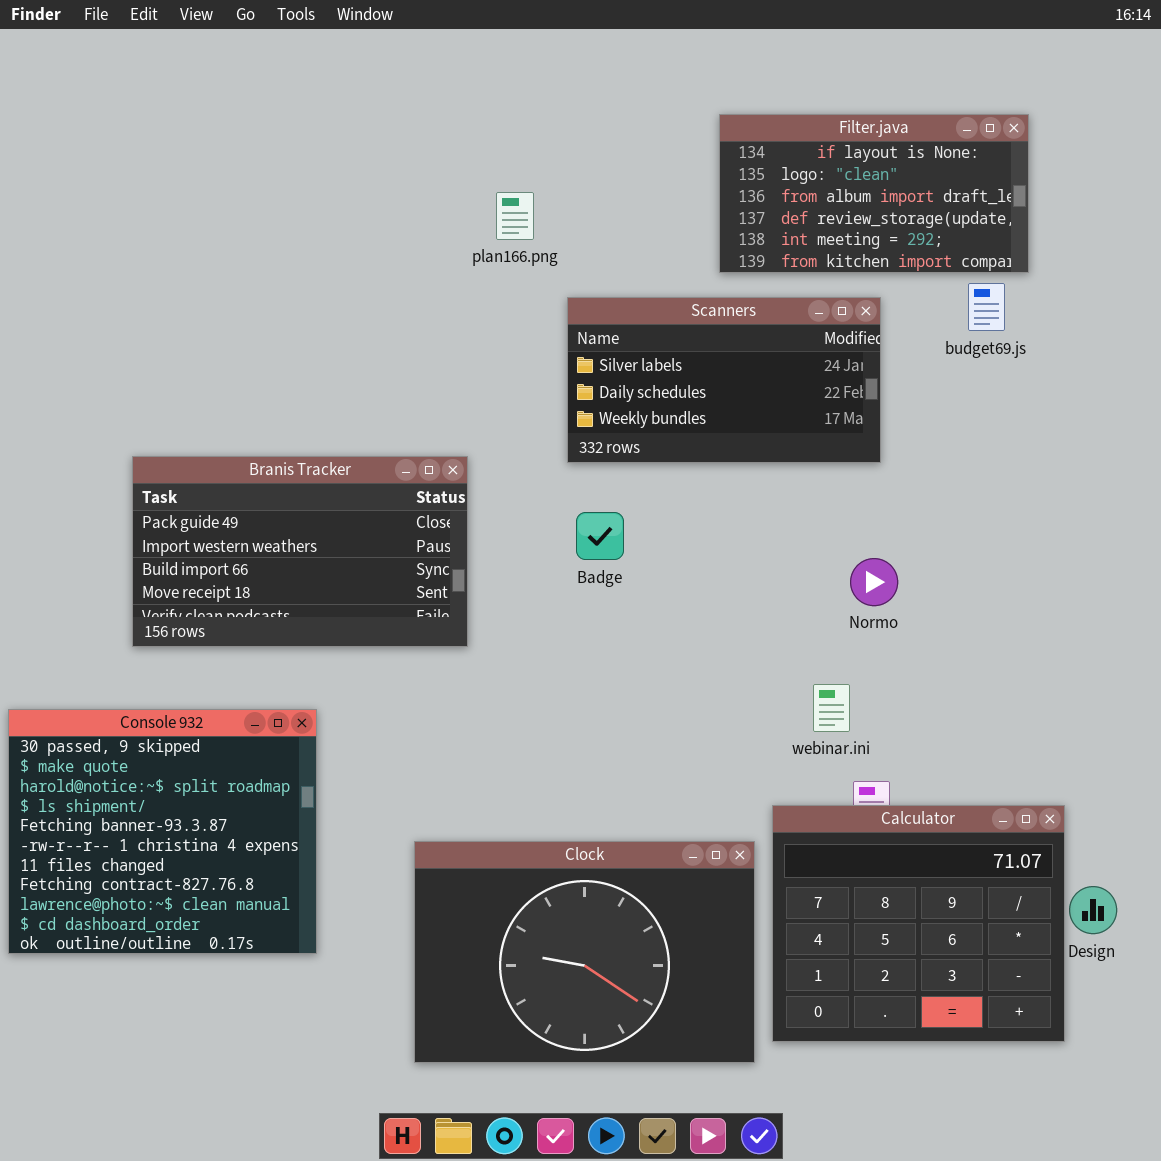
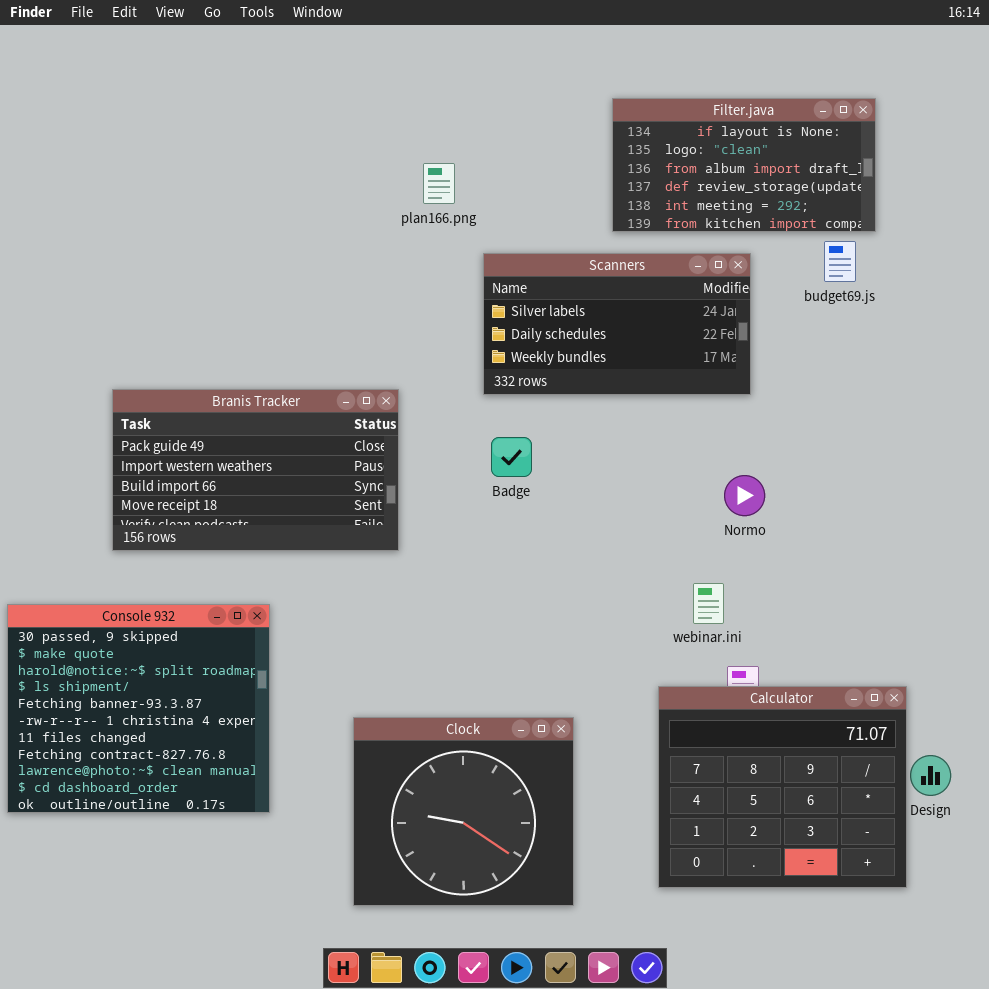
Clock: [414,841,755,1063] -> [353,717,574,906], resized

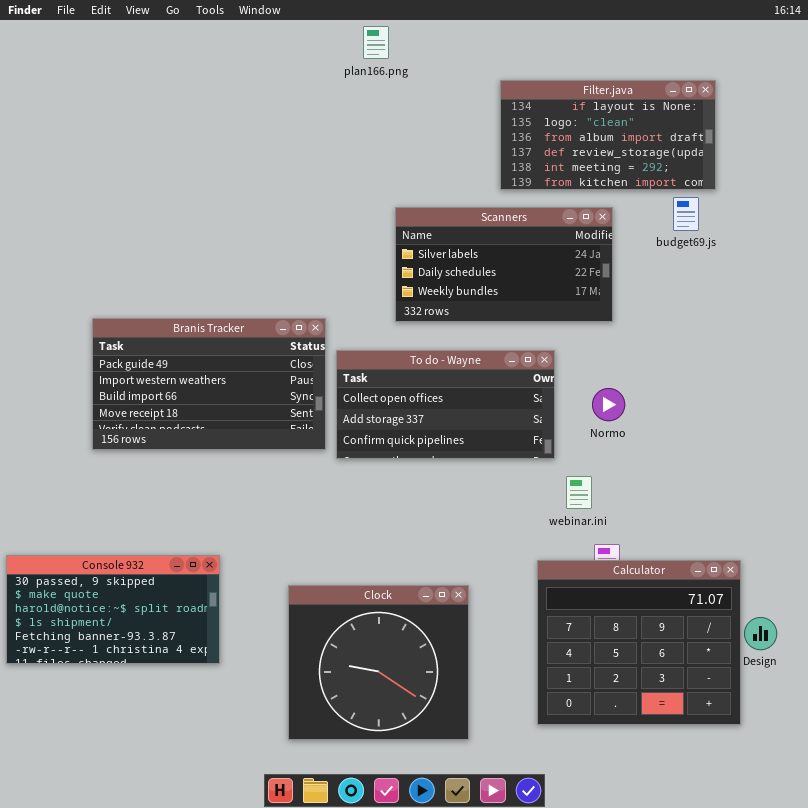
plan166.png: [423,163,455,204] -> [363,26,389,59], moved
To do - Wayne: none -> [336,350,555,459], opened
Console 932: [7,604,270,813] -> [6,555,220,664], resized

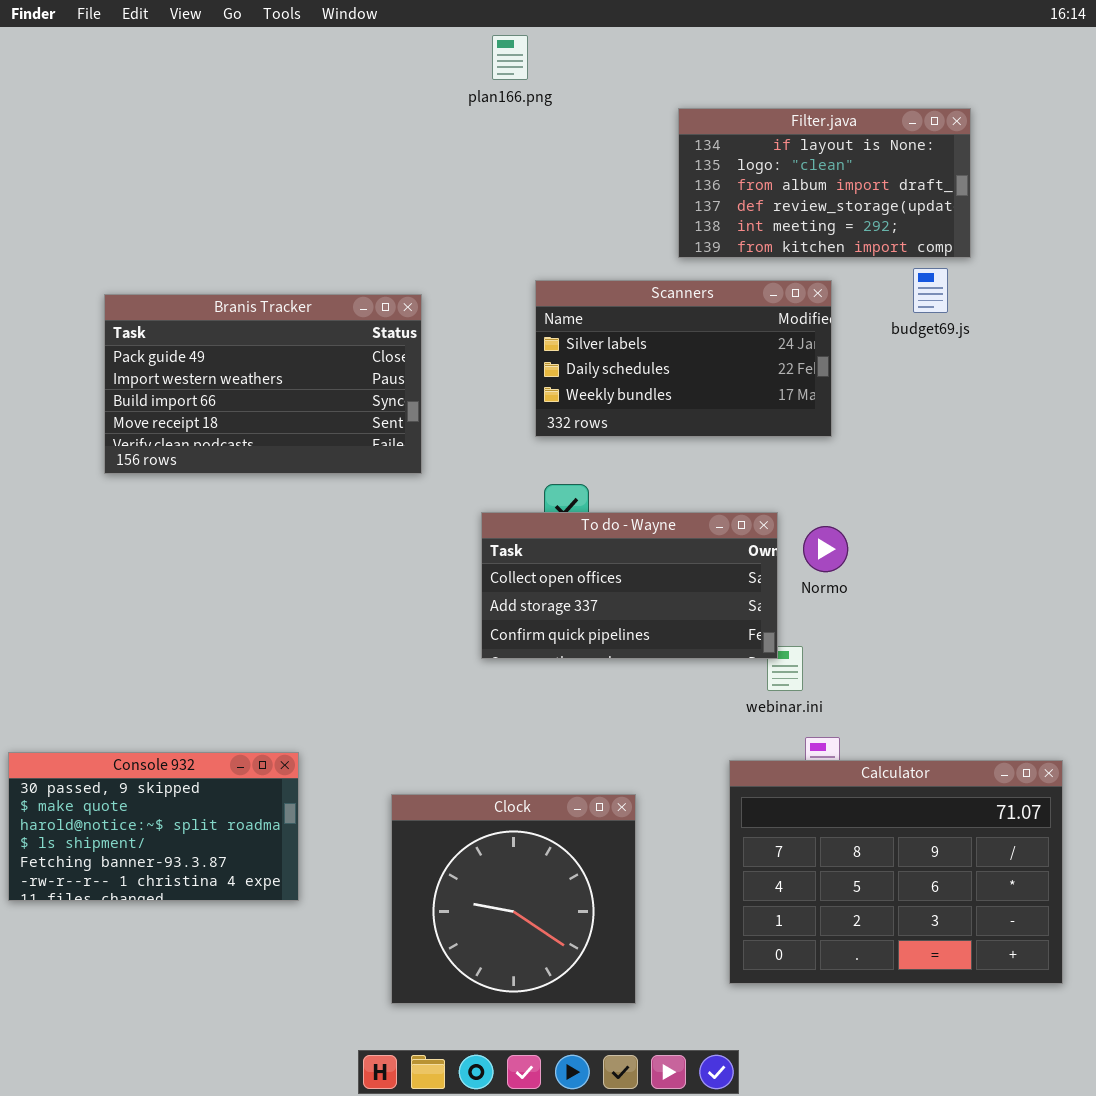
Branis Tracker: [92,318,326,450] -> [104,294,422,474], moved
To do - Wayne: [336,350,555,459] -> [481,512,778,659], moved
Calculator: [537,560,741,725] -> [729,760,1063,984], resized

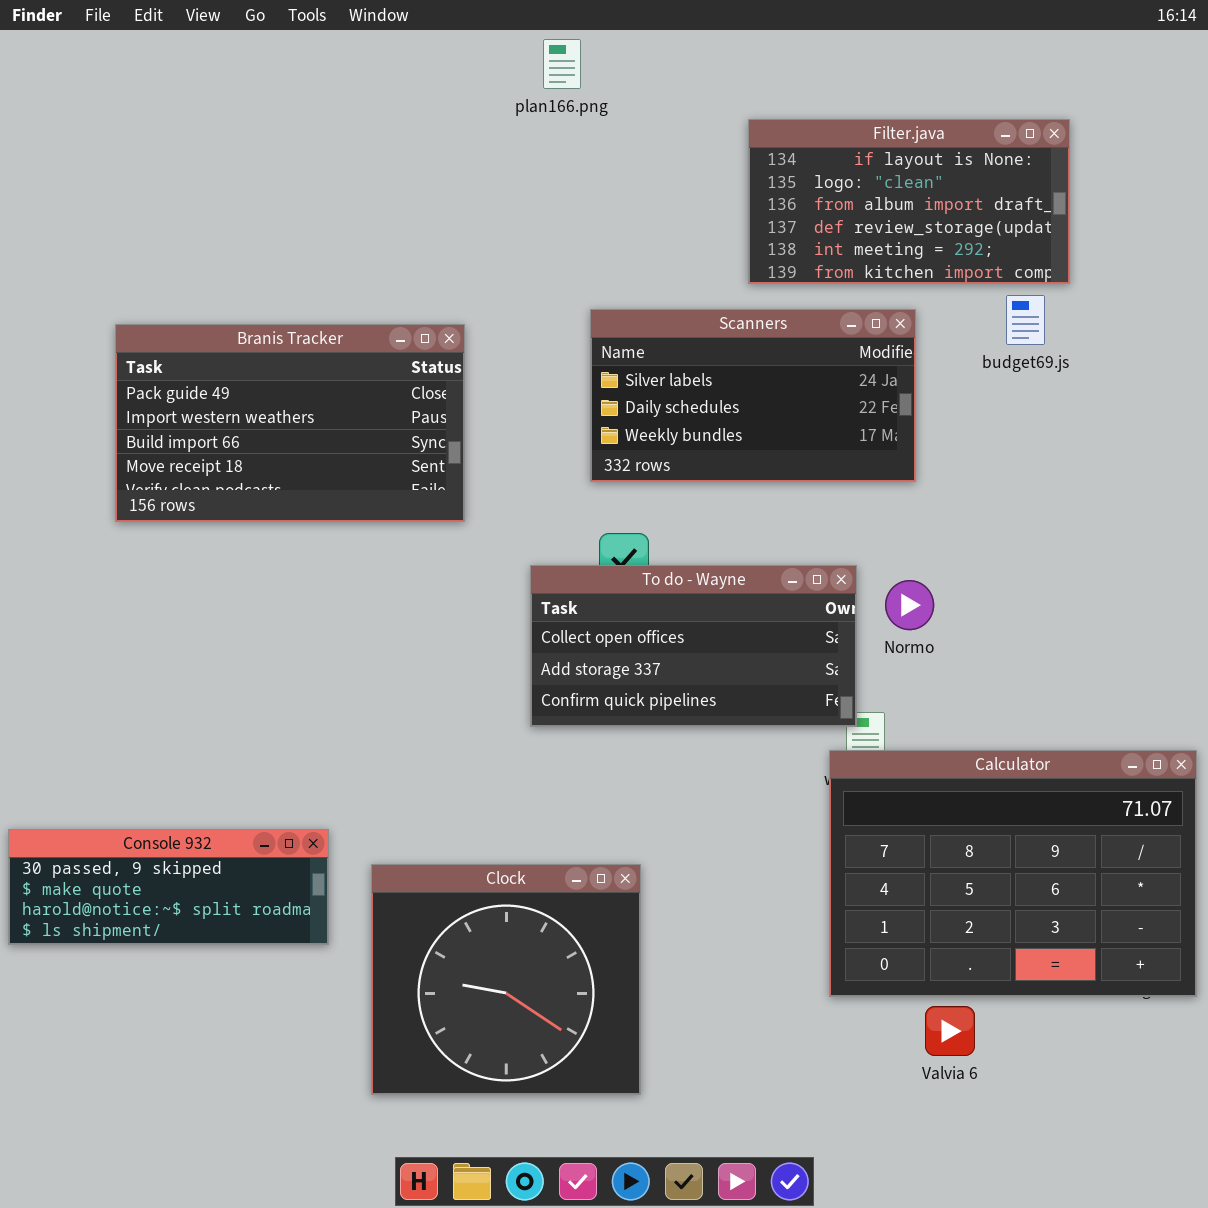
Console 932: [8,752,299,901] -> [8,829,329,945], resized
Calculator: [729,760,1063,984] -> [829,750,1197,997], moved
Clock: [391,794,636,1004] -> [371,864,641,1095], moved

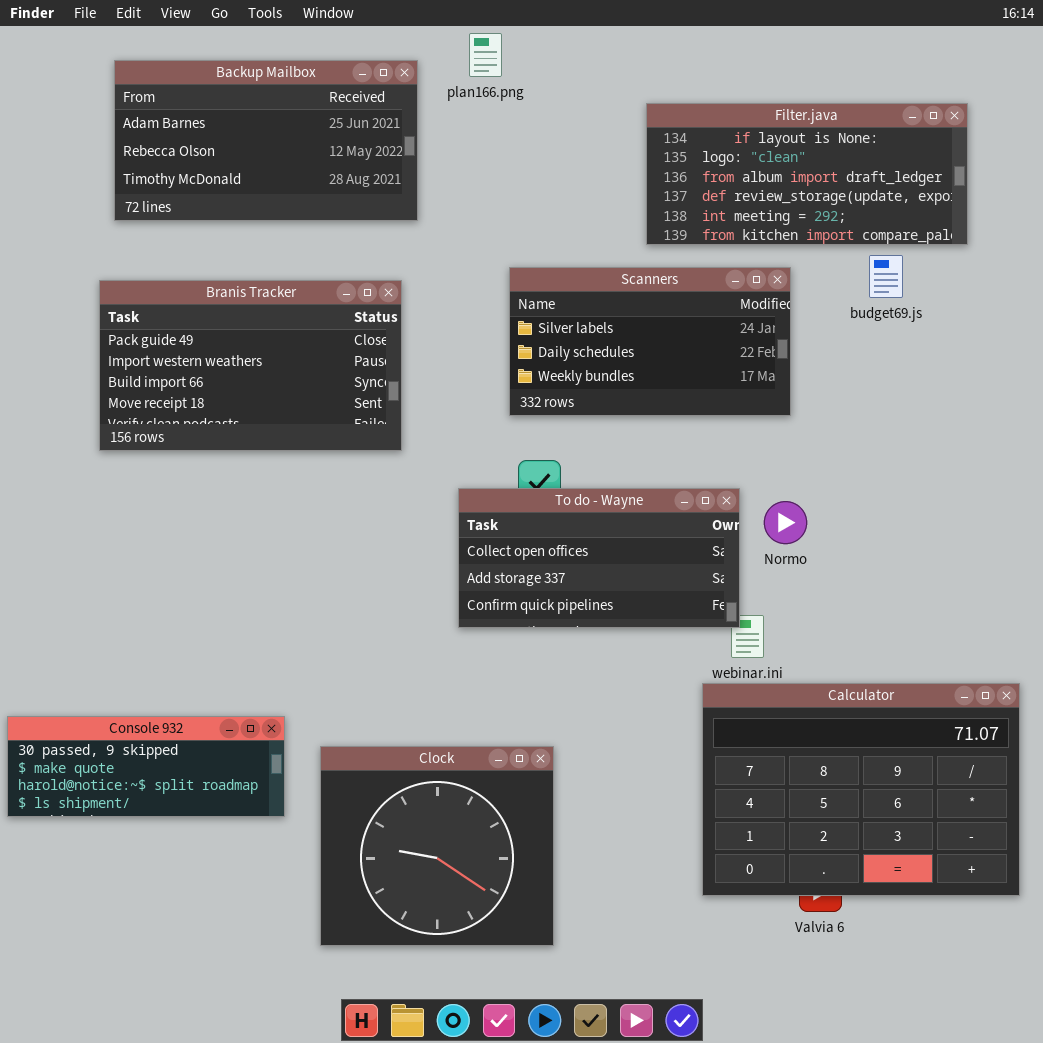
Backup Mailbox: none -> [114,60,418,221], opened
Filter.java: [748,119,1070,284] -> [646,103,968,245], resized
Calculator: [829,750,1197,997] -> [702,683,1020,896], moved

